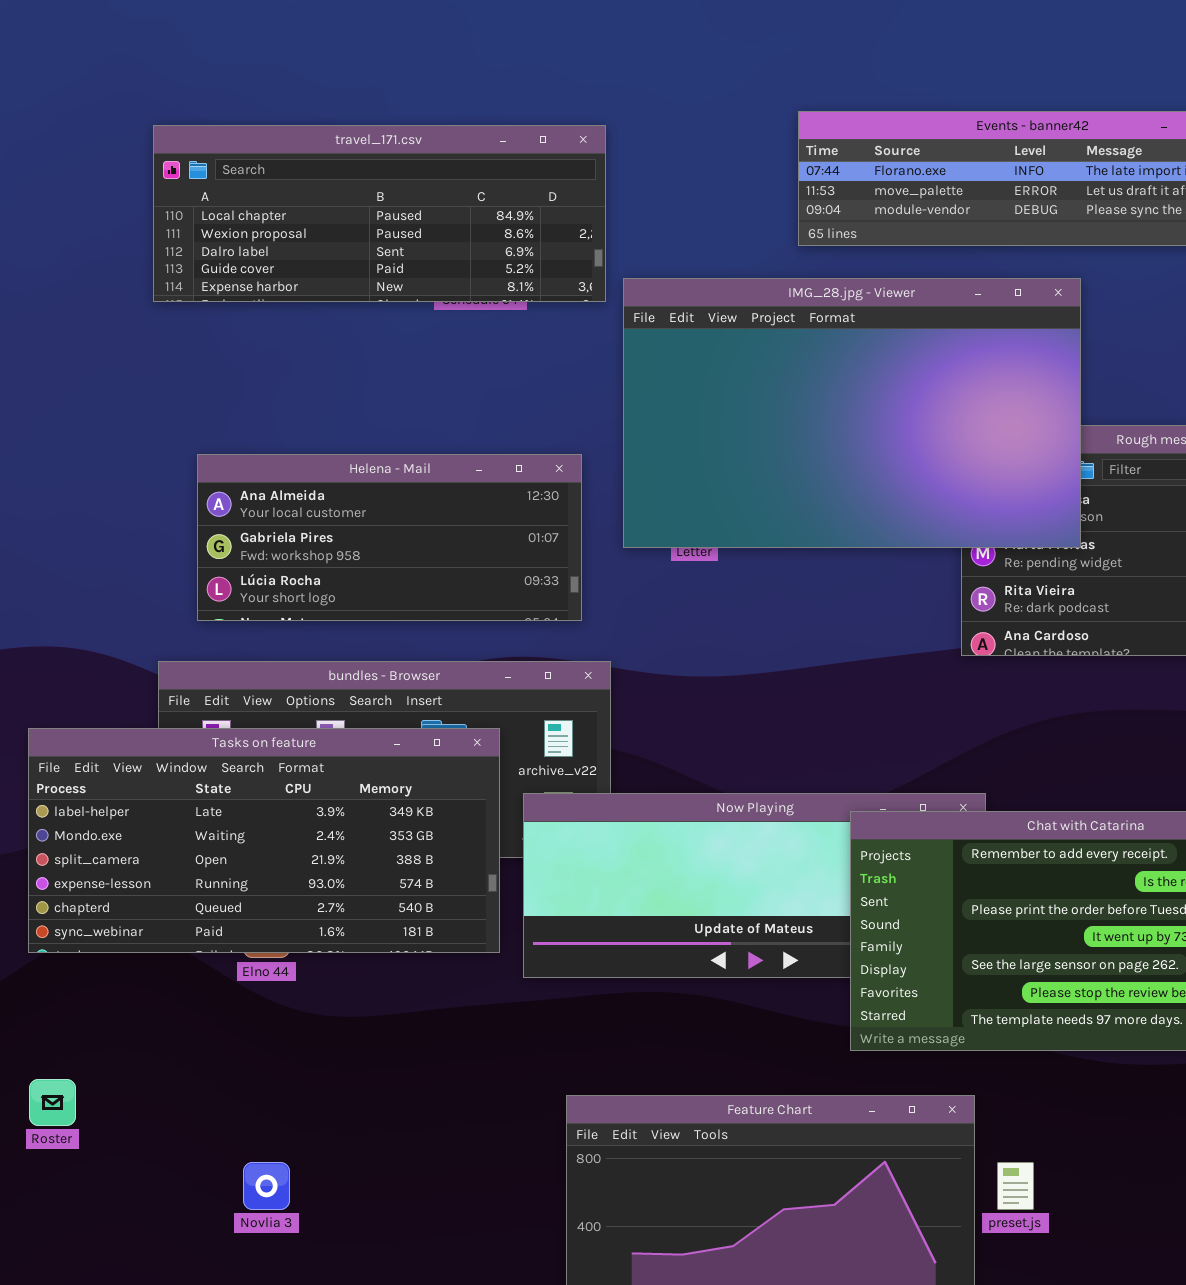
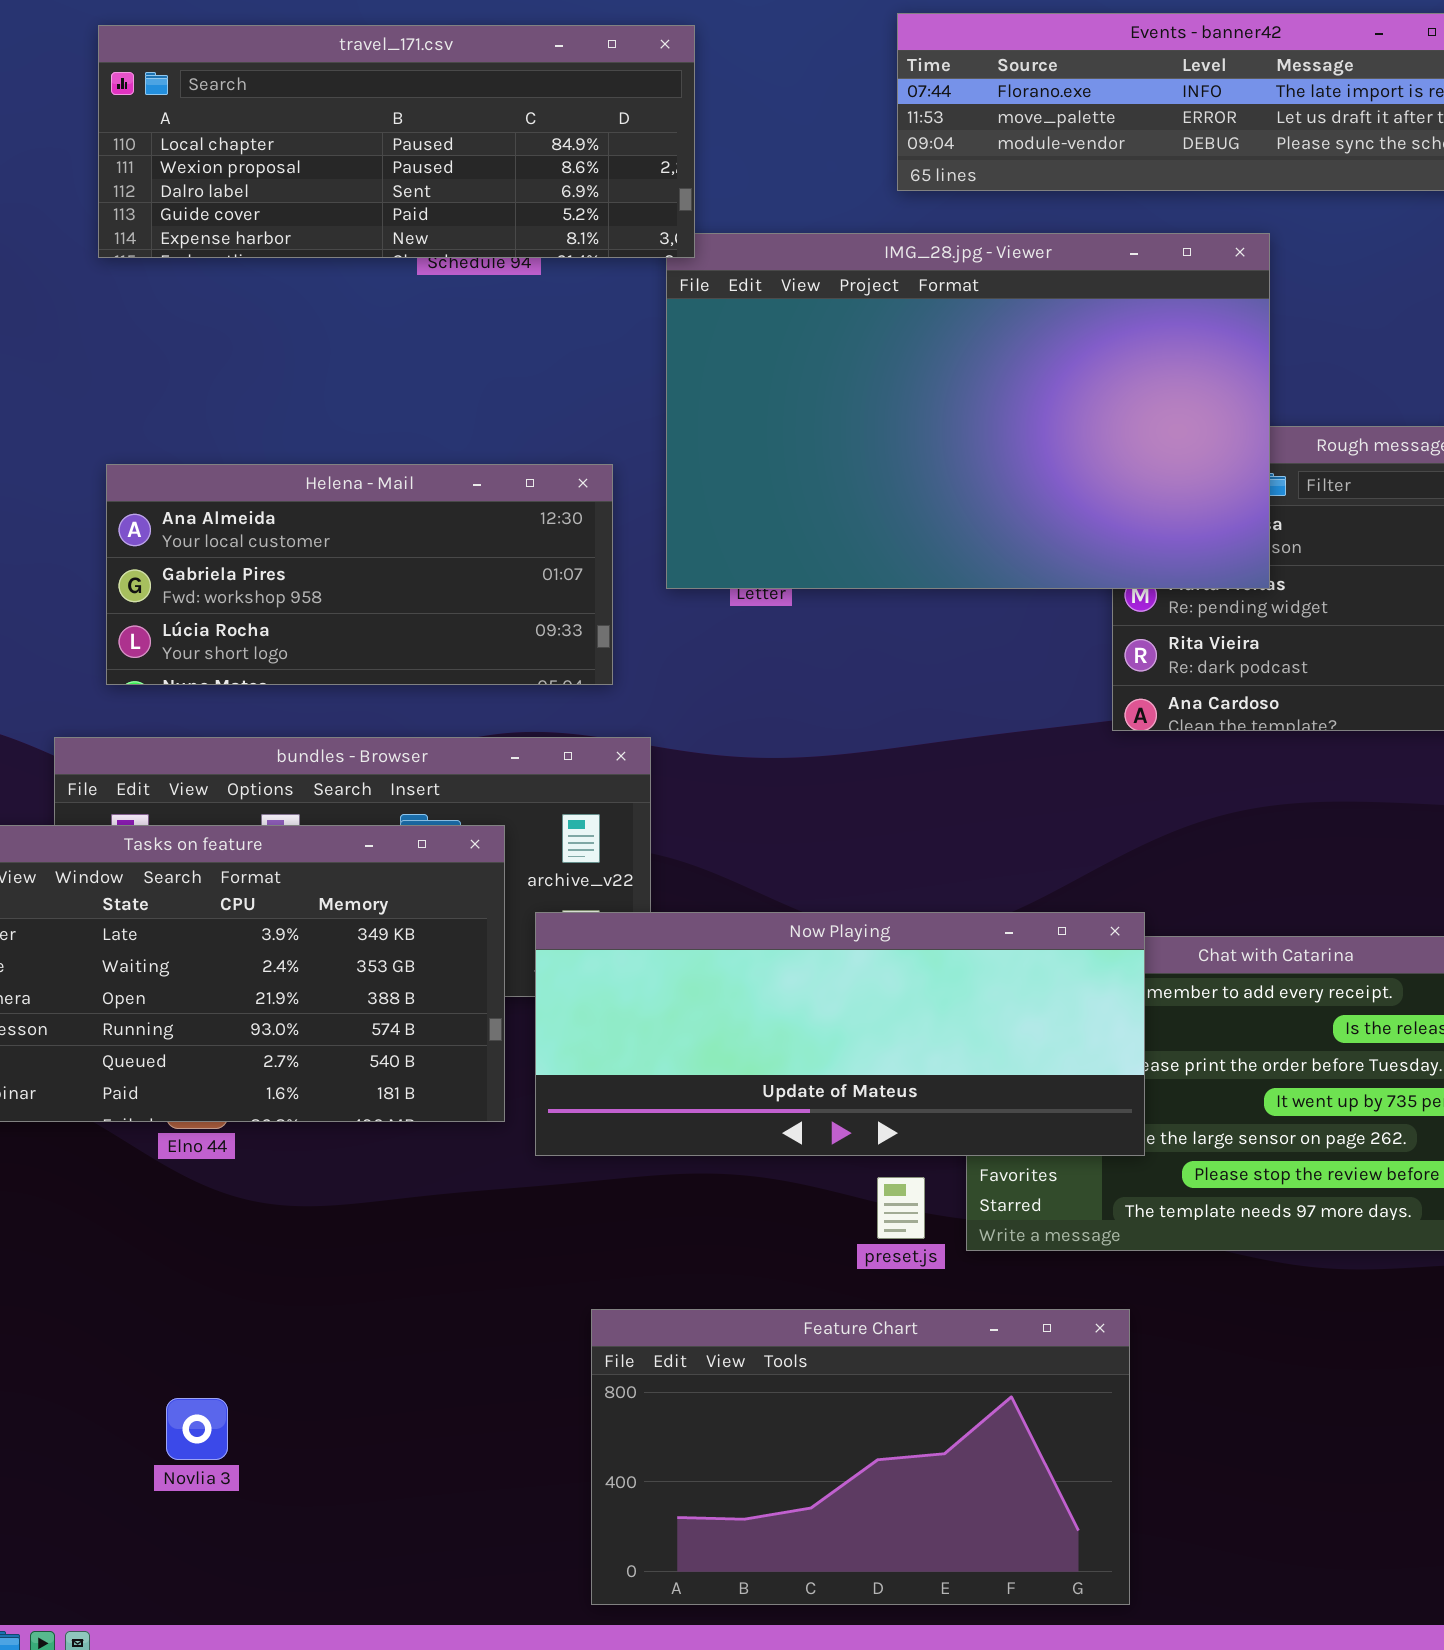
travel_171.csv: [153,125,606,302] -> [98,25,695,258], moved
Now Playing: [523,793,986,978] -> [535,912,1145,1156], raised
preset.js: [997,1162,1034,1210] -> [877,1177,925,1239], moved

